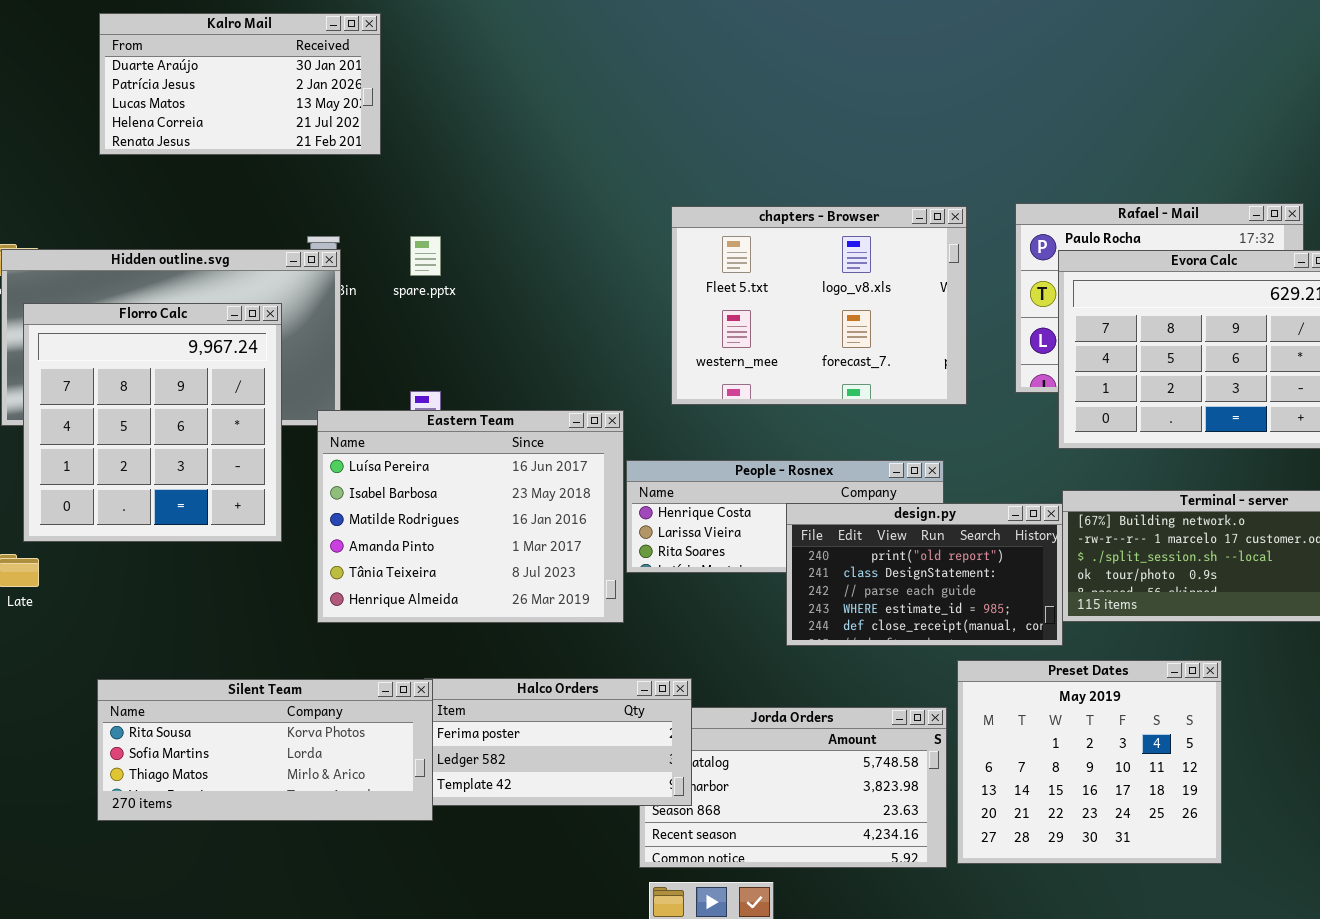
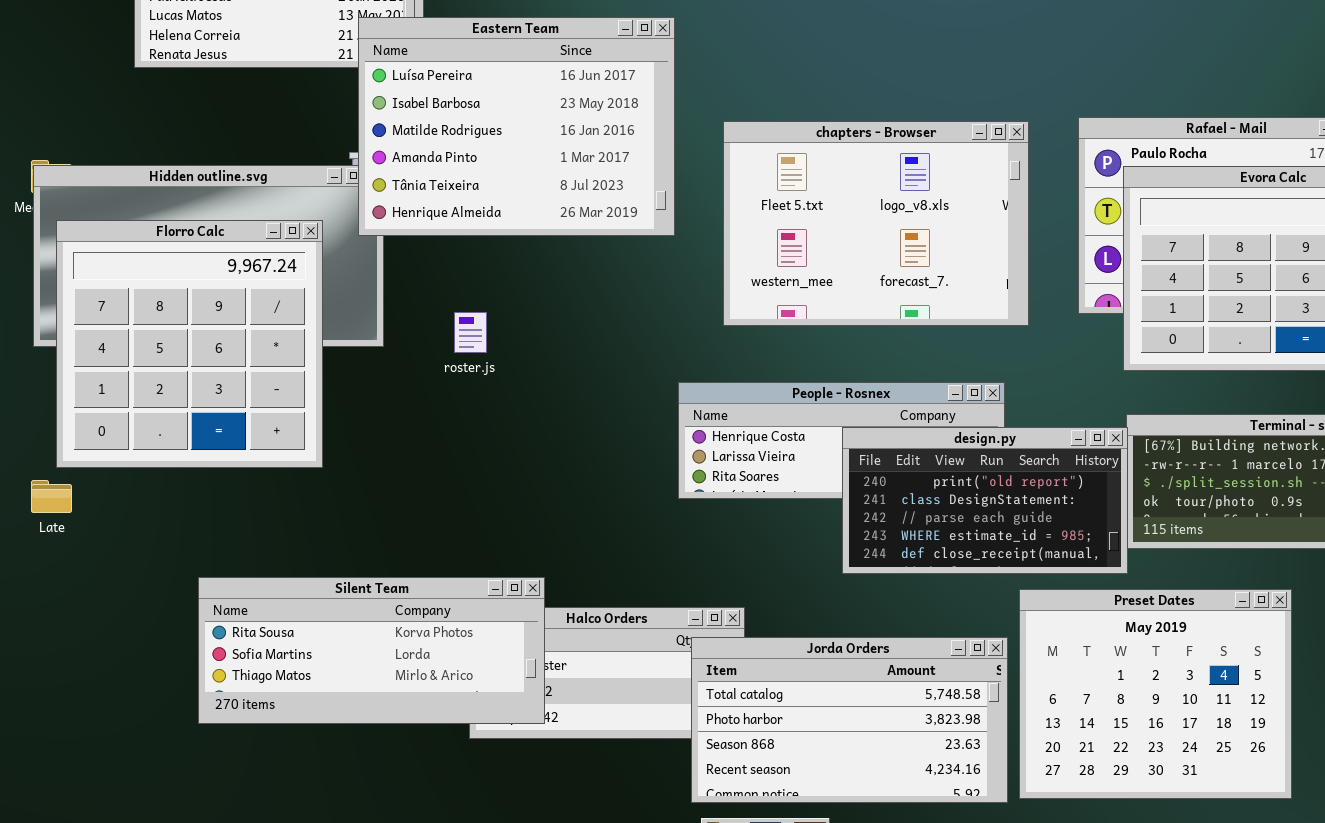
Eastern Team: [317,410,624,623] -> [358,17,675,236], moved
Silent Team: [97,679,433,821] -> [198,577,545,724], moved
Jorda Orders: [639,707,947,868] -> [691,637,1008,803], raised

